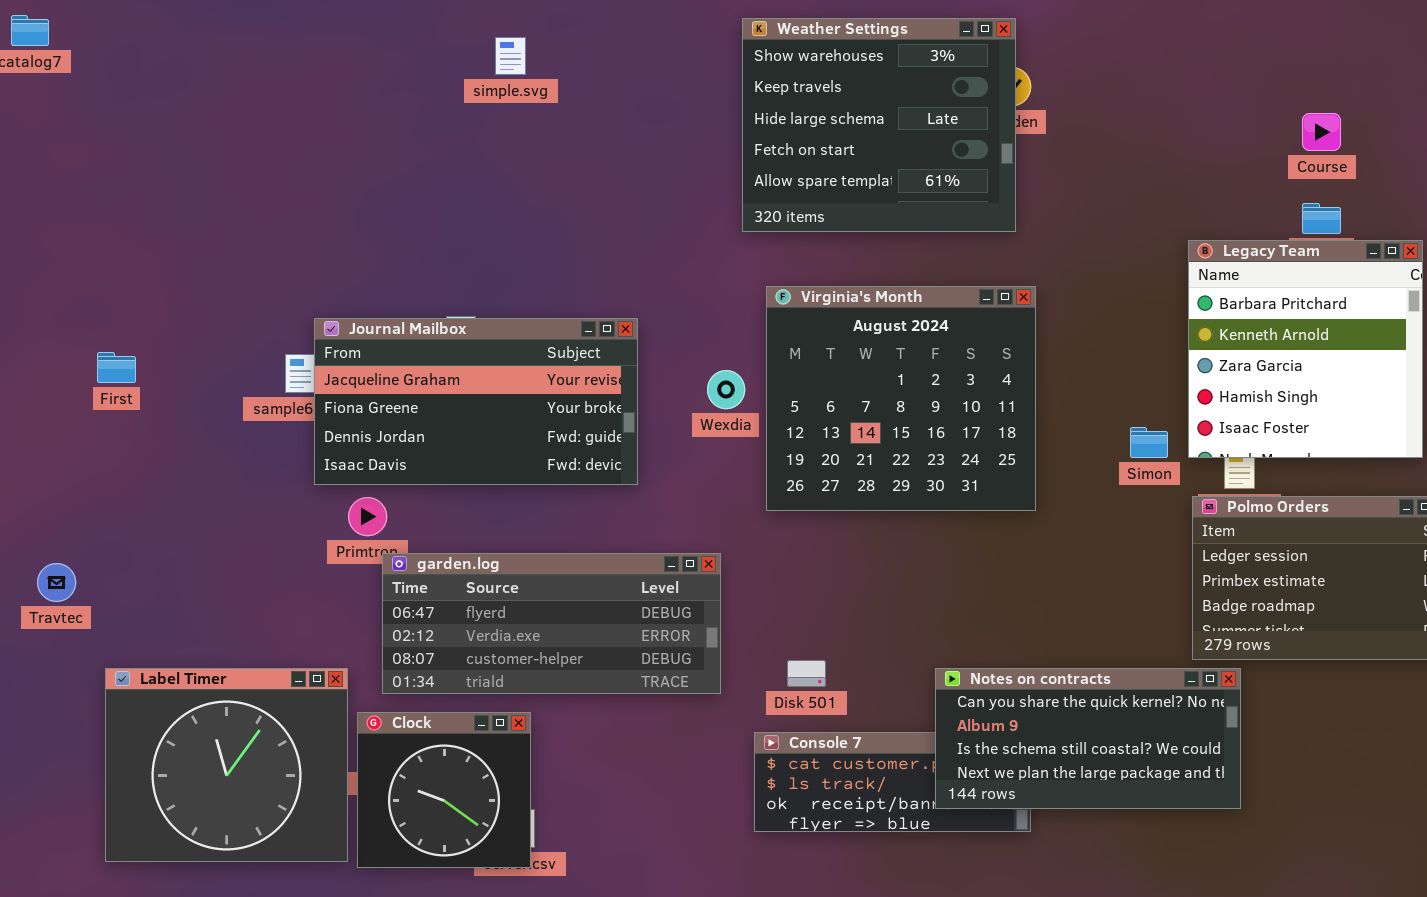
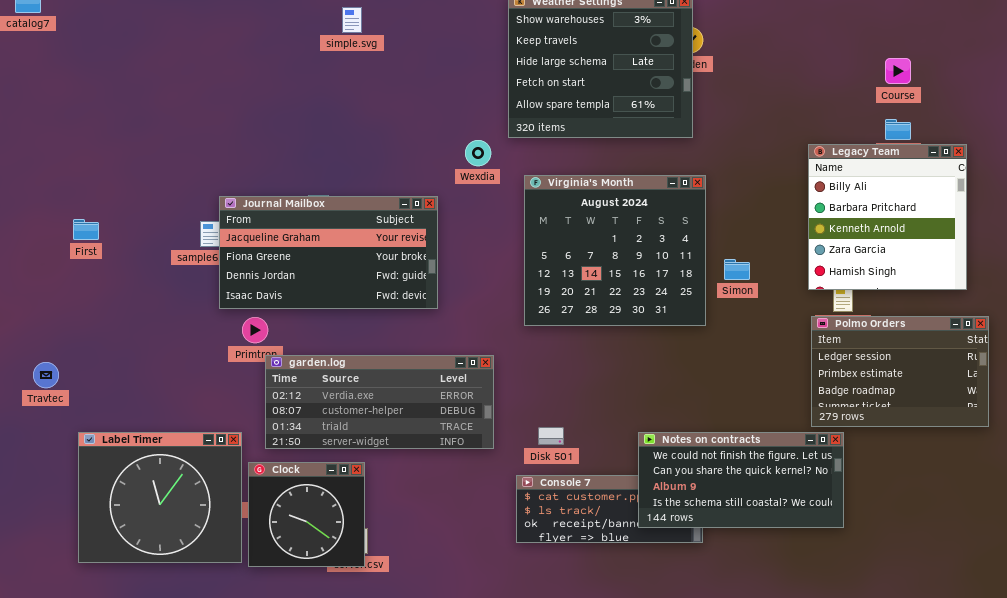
Legacy Team: [1188,240,1423,458] -> [808,144,967,290], scrolled up 1 row
Wexdia: [707,370,745,409] -> [465,140,491,166], moved
Simon: [1130,427,1168,458] -> [724,259,750,280], moved
garden.log: [382,553,721,694] -> [265,355,494,449], scrolled down 1 row
Notes on contracts: [935,668,1241,809] -> [638,432,844,528], scrolled up 1 row

